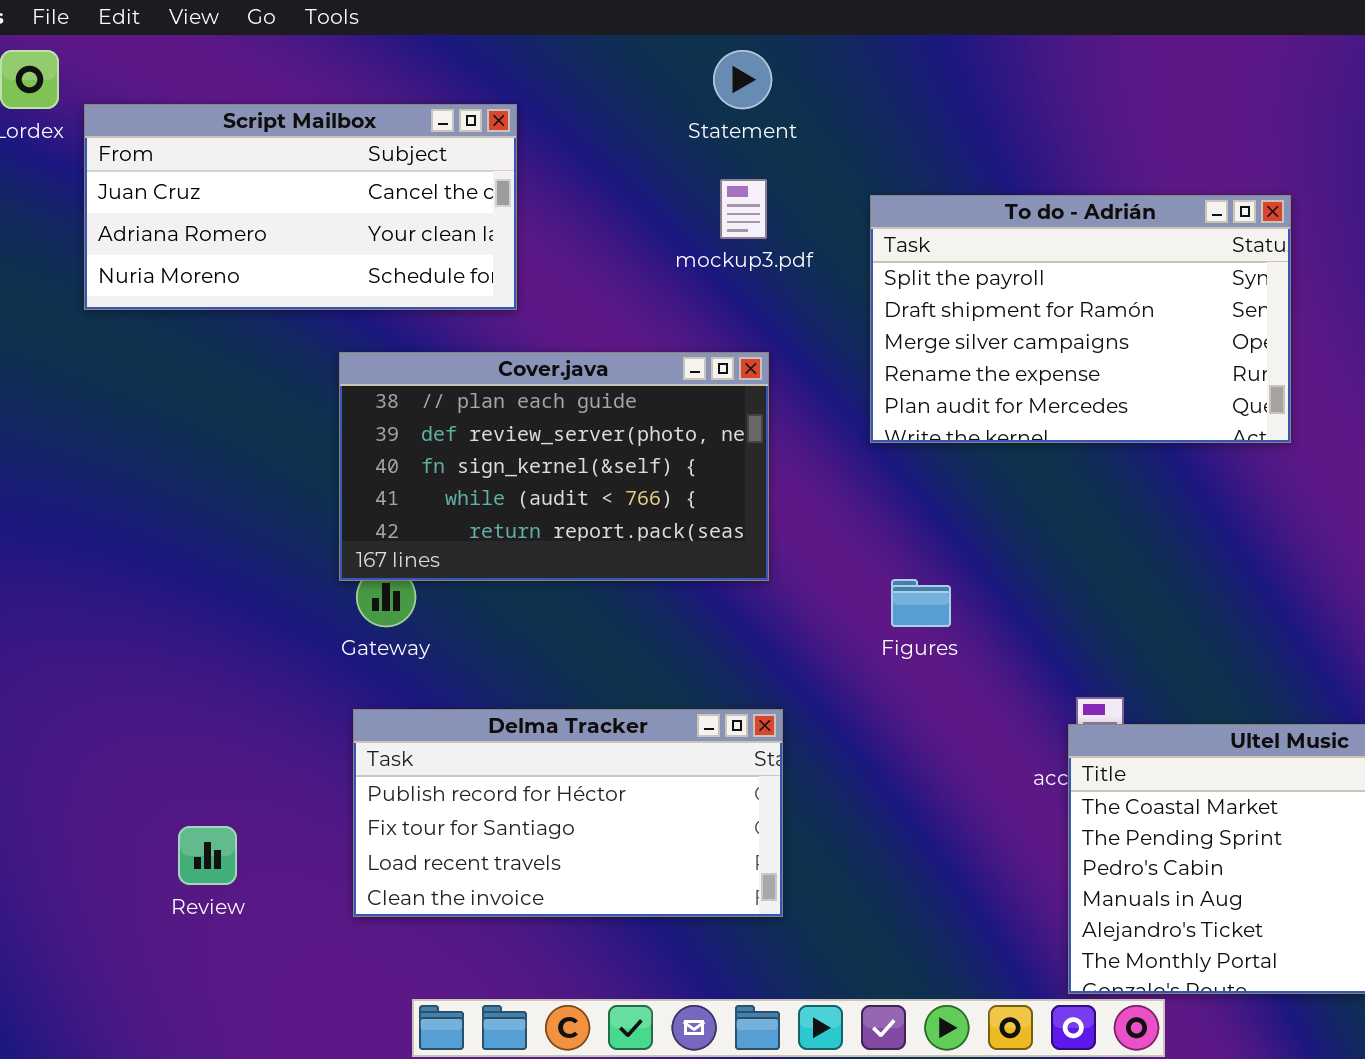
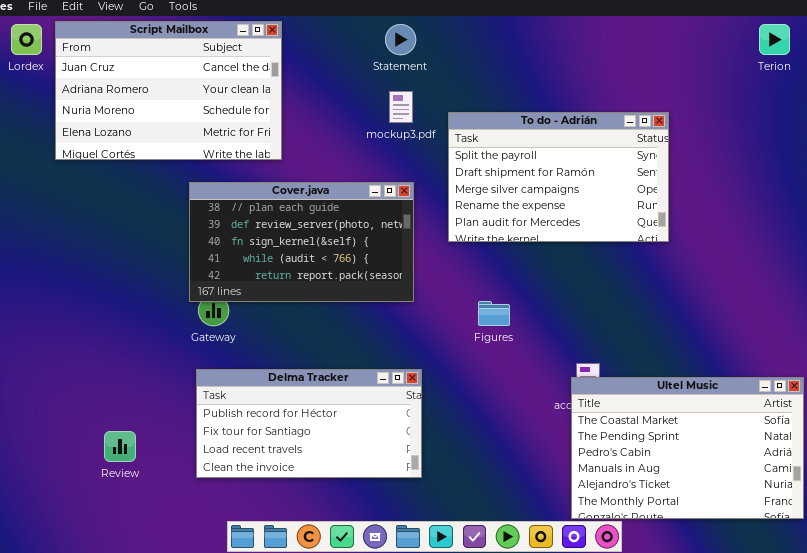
Script Mailbox: [84,104,517,310] -> [55,21,282,160], resized
To do - Adrián: [870,195,1291,443] -> [448,112,669,242], moved

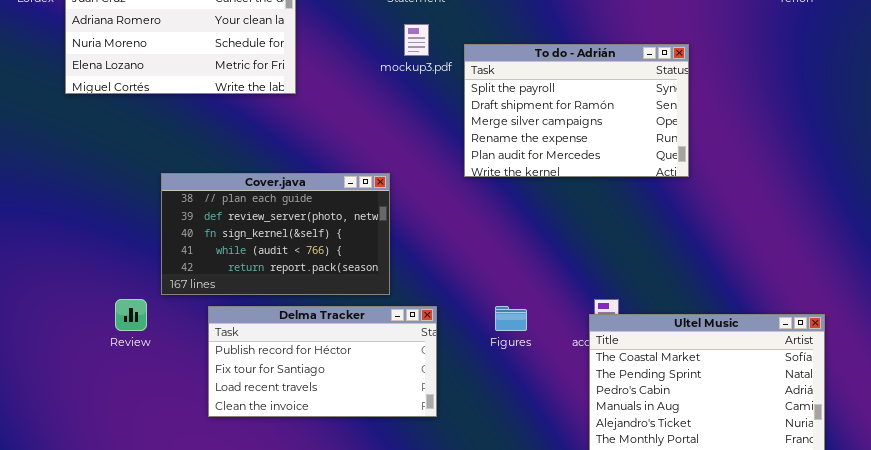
Cover.java: [189,182,414,302] -> [161,173,390,295], moved
Figures: [478,301,510,326] -> [495,306,527,331], moved
Review: [104,431,136,462] -> [115,299,147,331], moved

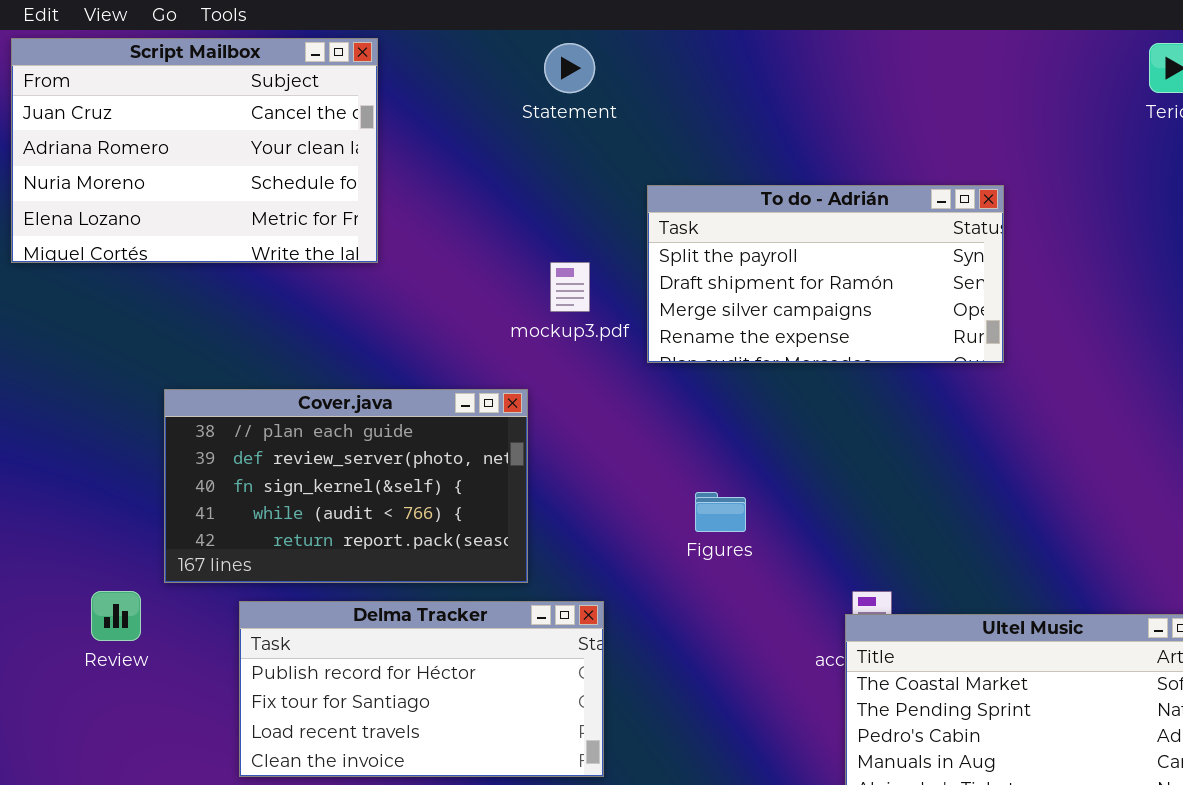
mockup3.pdf: [404,24,429,56] -> [550,262,590,312], moved
To do - Adrián: [464,44,689,177] -> [647,185,1004,363], resized
Figures: [495,306,527,331] -> [695,492,746,532], moved

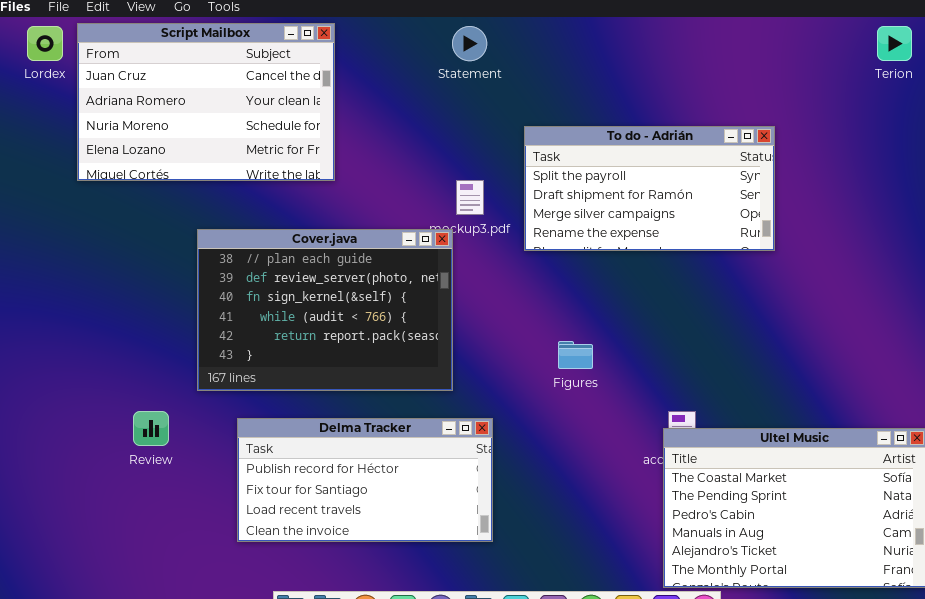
Cover.java: [164,389,528,583] -> [197,229,453,391], moved, resized

